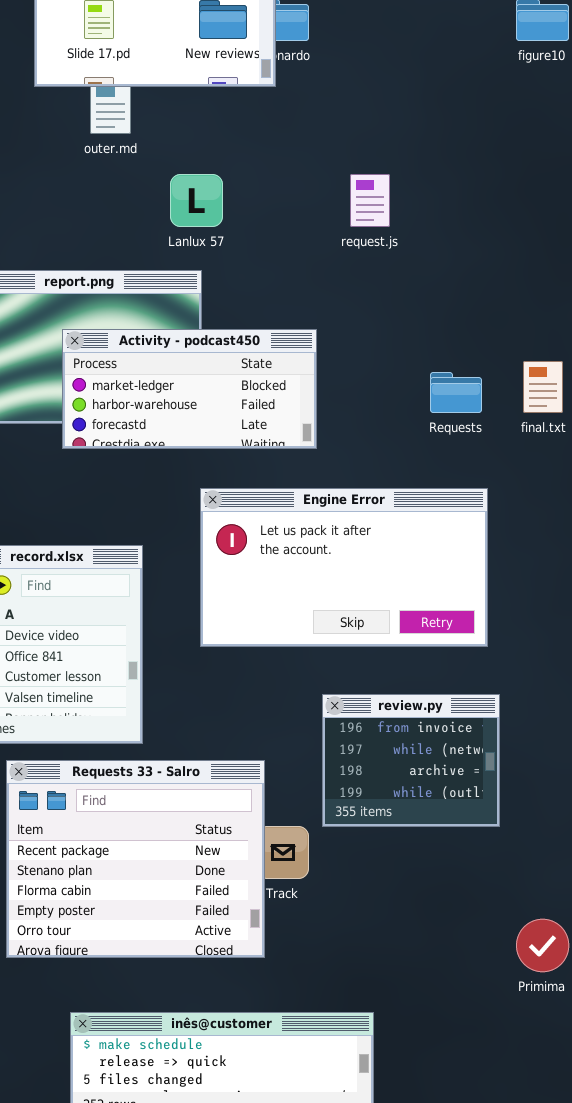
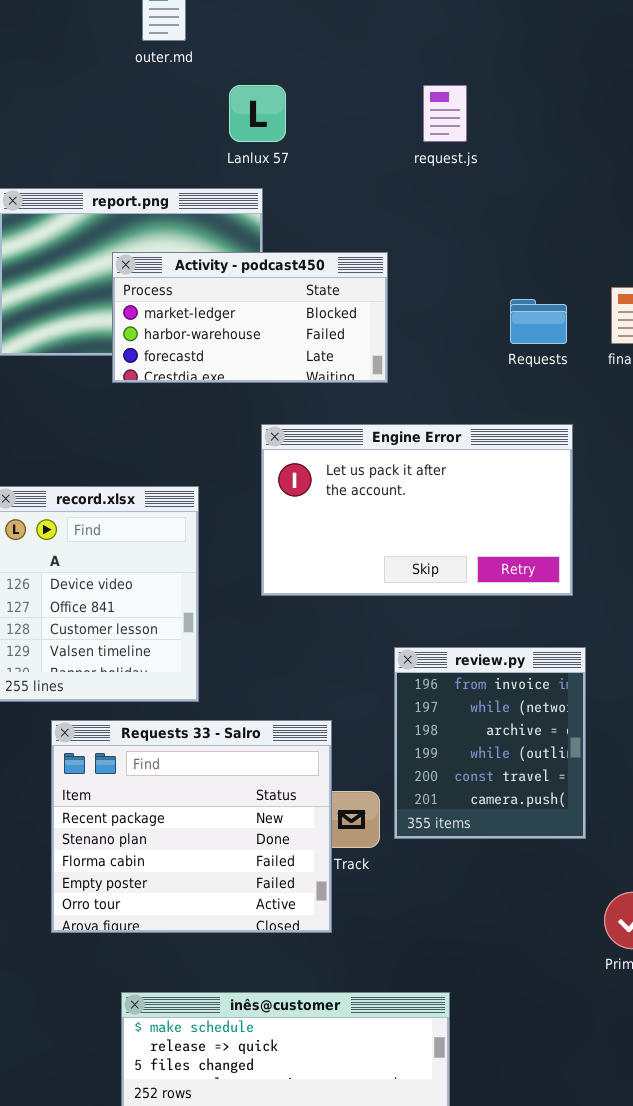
review.py: [322,694,500,827] -> [394,647,586,839], resized

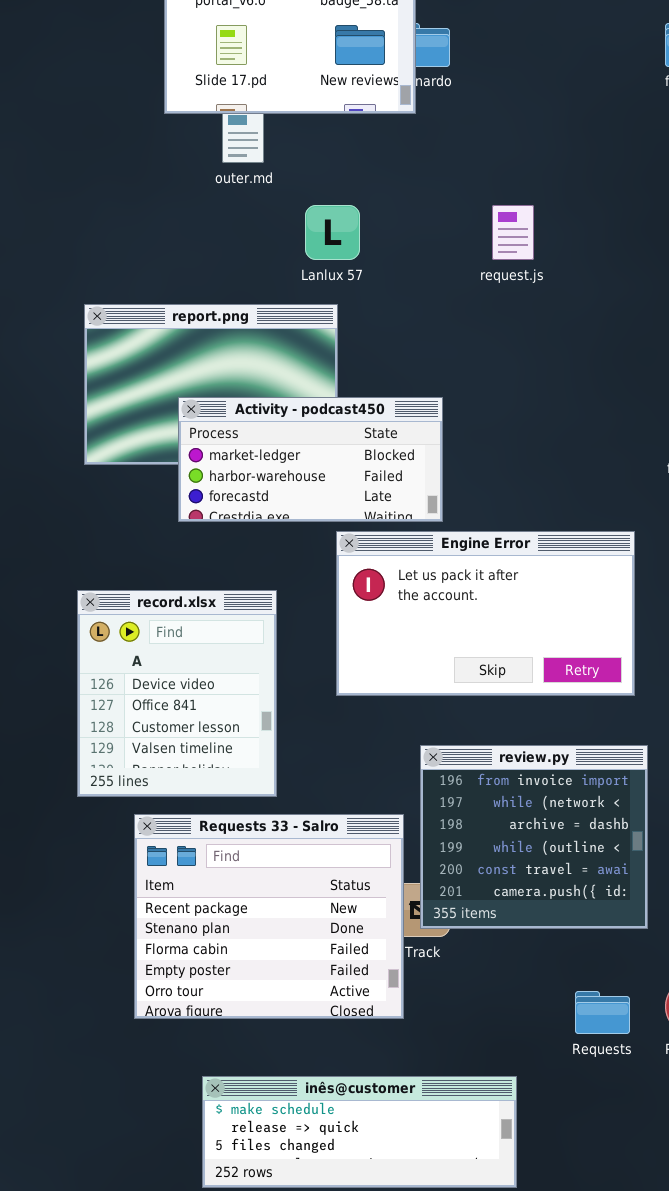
Activity - podcast450: [112,252,388,383] -> [178,397,443,522], moved
Requests: [510,299,567,344] -> [575,991,630,1034], moved
review.py: [394,647,586,839] -> [420,745,648,929], resized

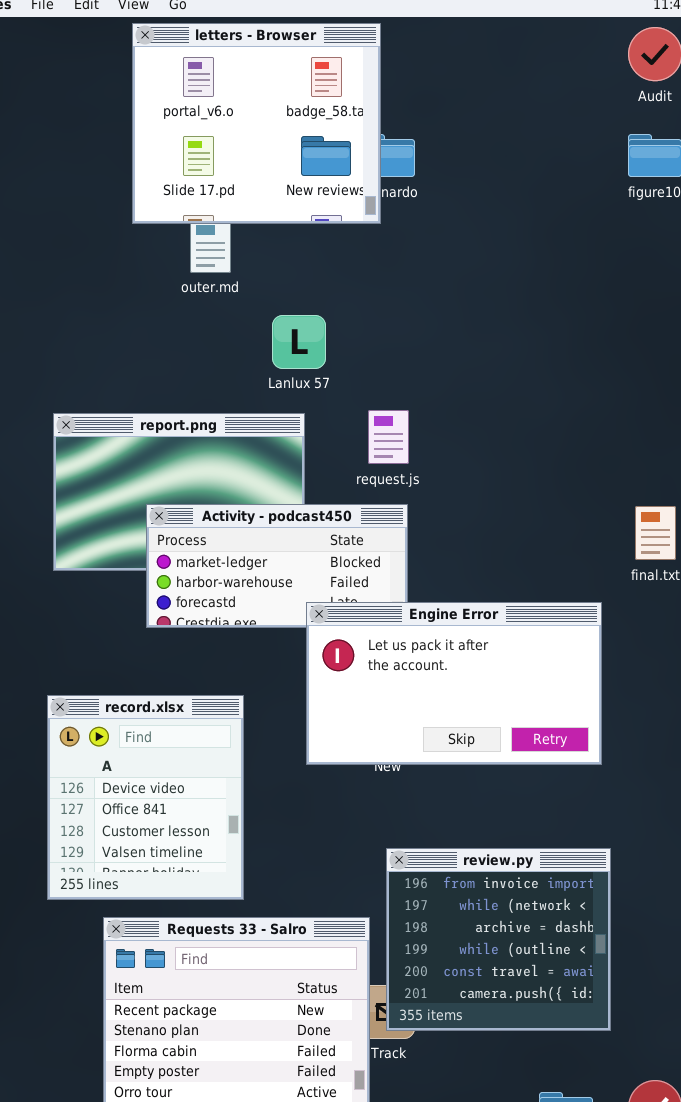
request.js: [492,205,534,260] -> [368,410,409,464], moved
Engine Error: [336,531,635,696] -> [306,602,602,765], moved

